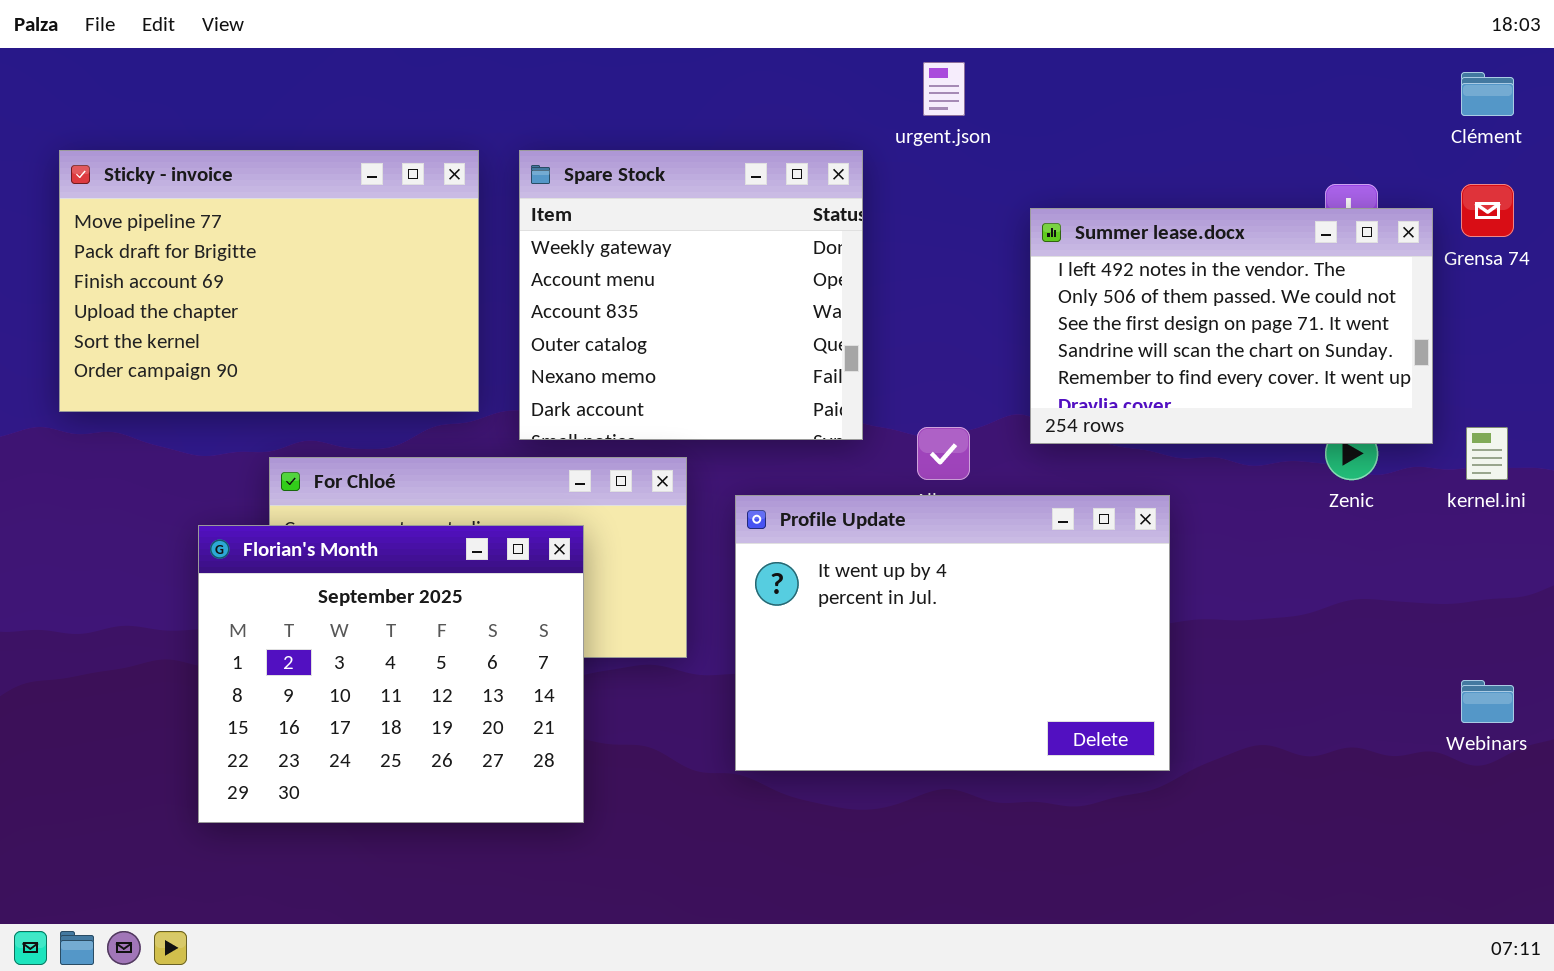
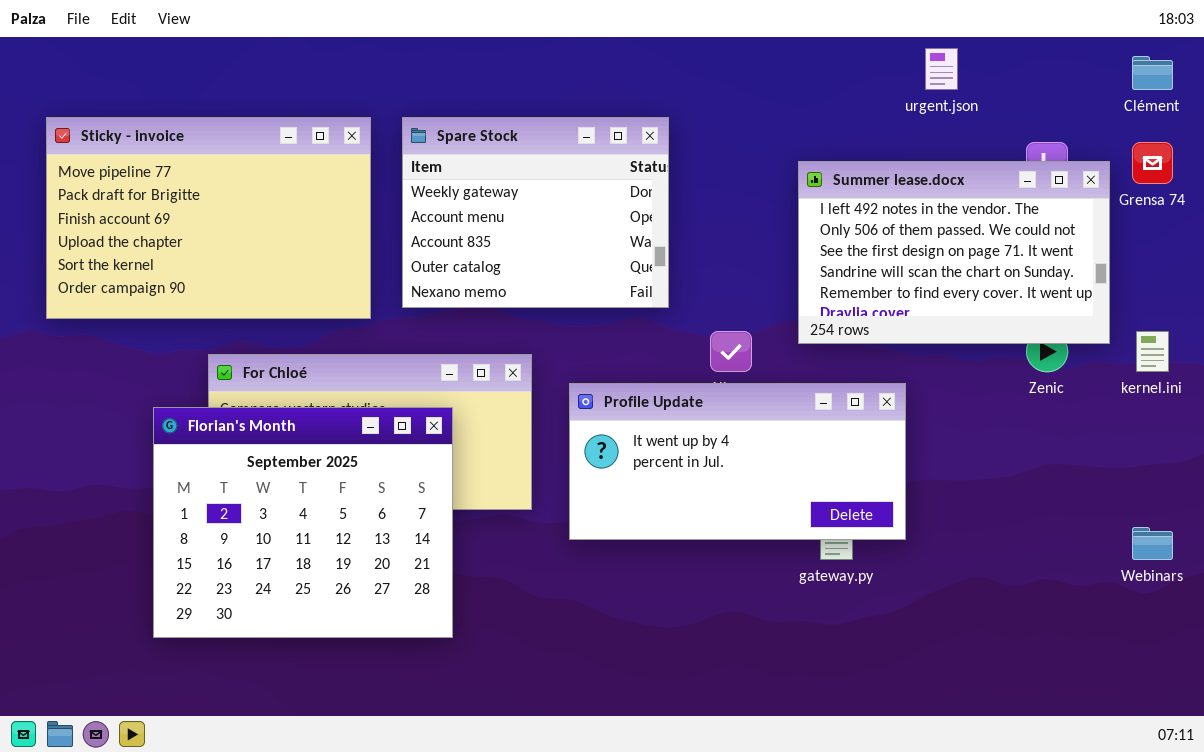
urgent.json: [923,62,965,116] -> [925,48,958,90], moved
Spare Stock: [519,150,863,440] -> [402,117,669,308], resized
Profile Update: [735,495,1170,771] -> [569,383,906,540], resized

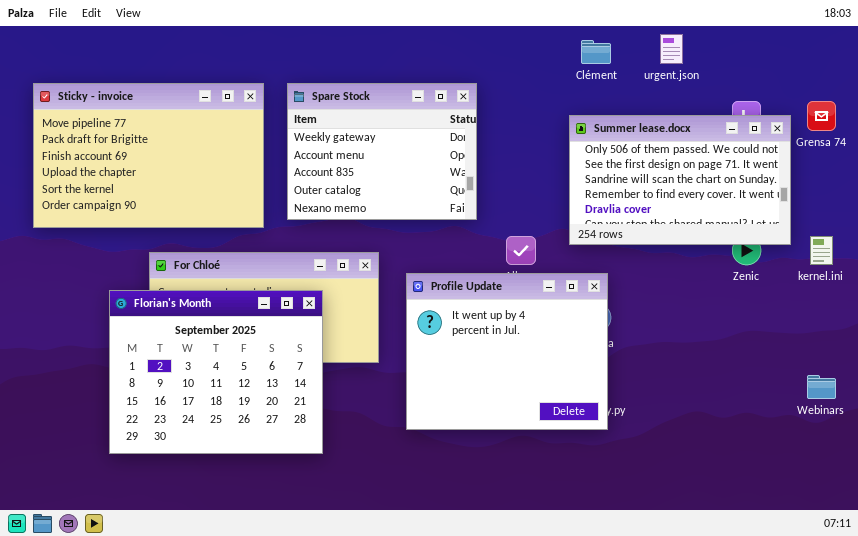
Clément: [1132,56,1173,90] -> [581,40,611,64], moved
Summer lease.docx: [798,161,1110,344] -> [569,115,791,245], scrolled down 1 row
Profile Update: [569,383,906,540] -> [406,273,608,430], resized

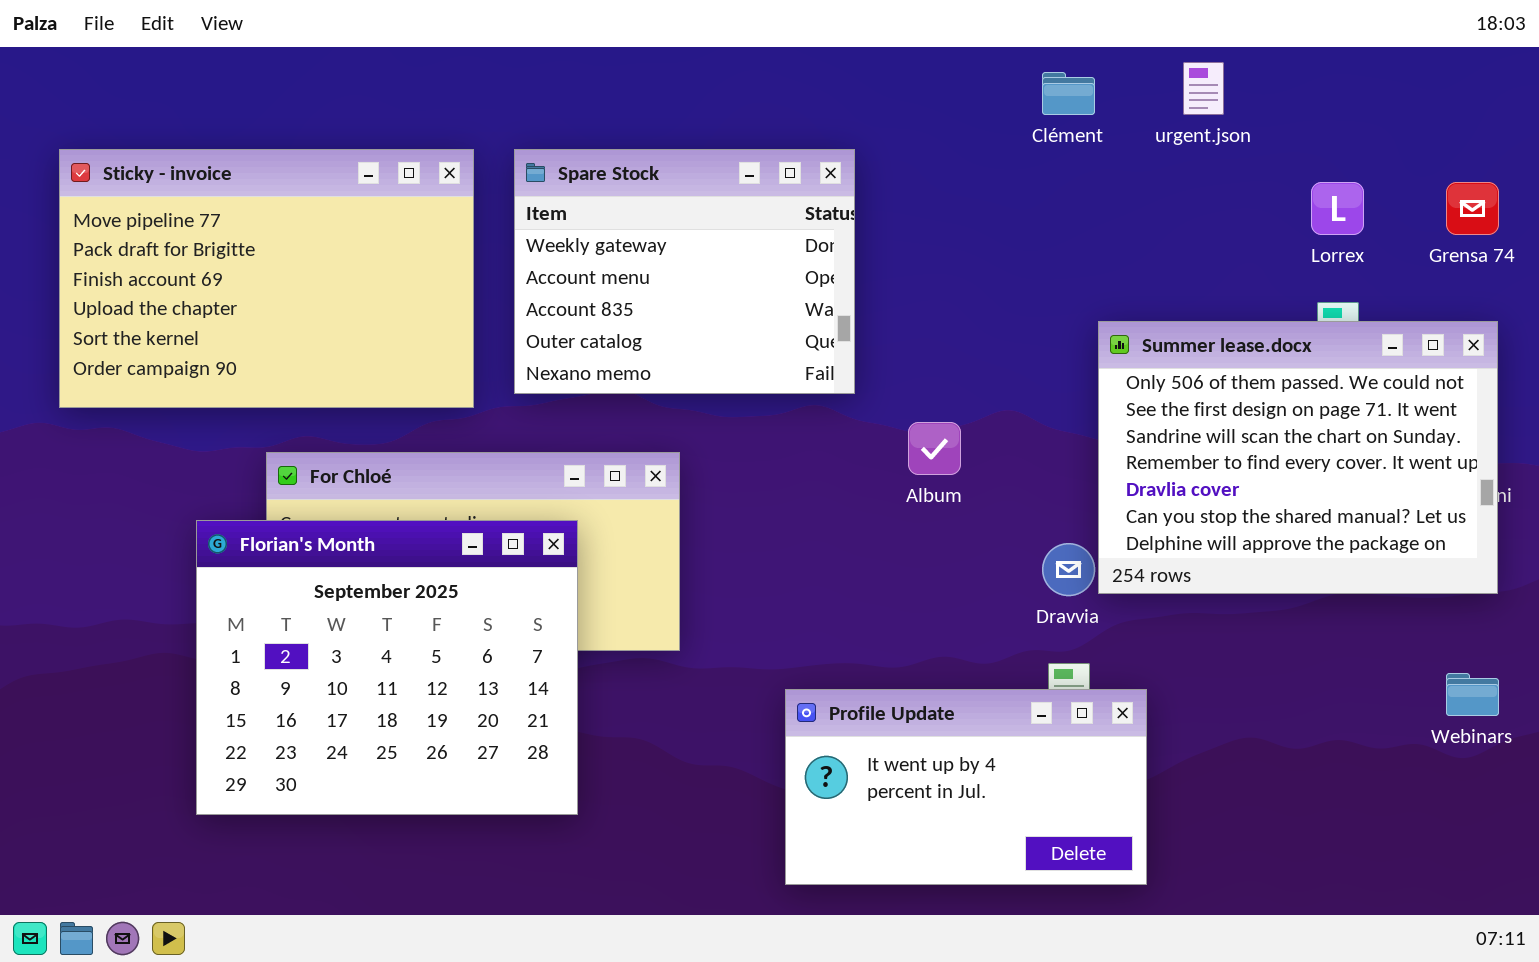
Summer lease.docx: [569,115,791,245] -> [1098,321,1498,594], moved, resized
Profile Update: [406,273,608,430] -> [785,689,1147,885], moved, resized

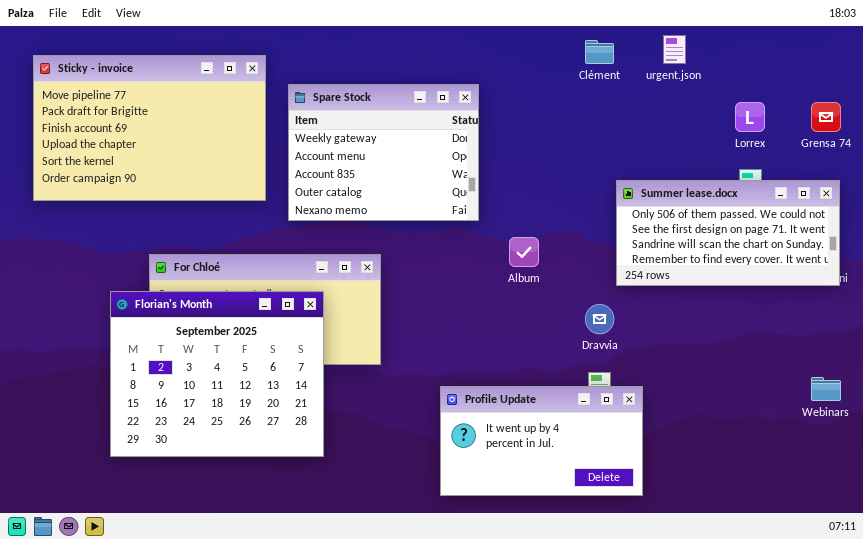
Sticky - invoice: [59,149,474,408] -> [33,55,266,201], moved
Summer lease.docx: [1098,321,1498,594] -> [616,180,840,286], resized

